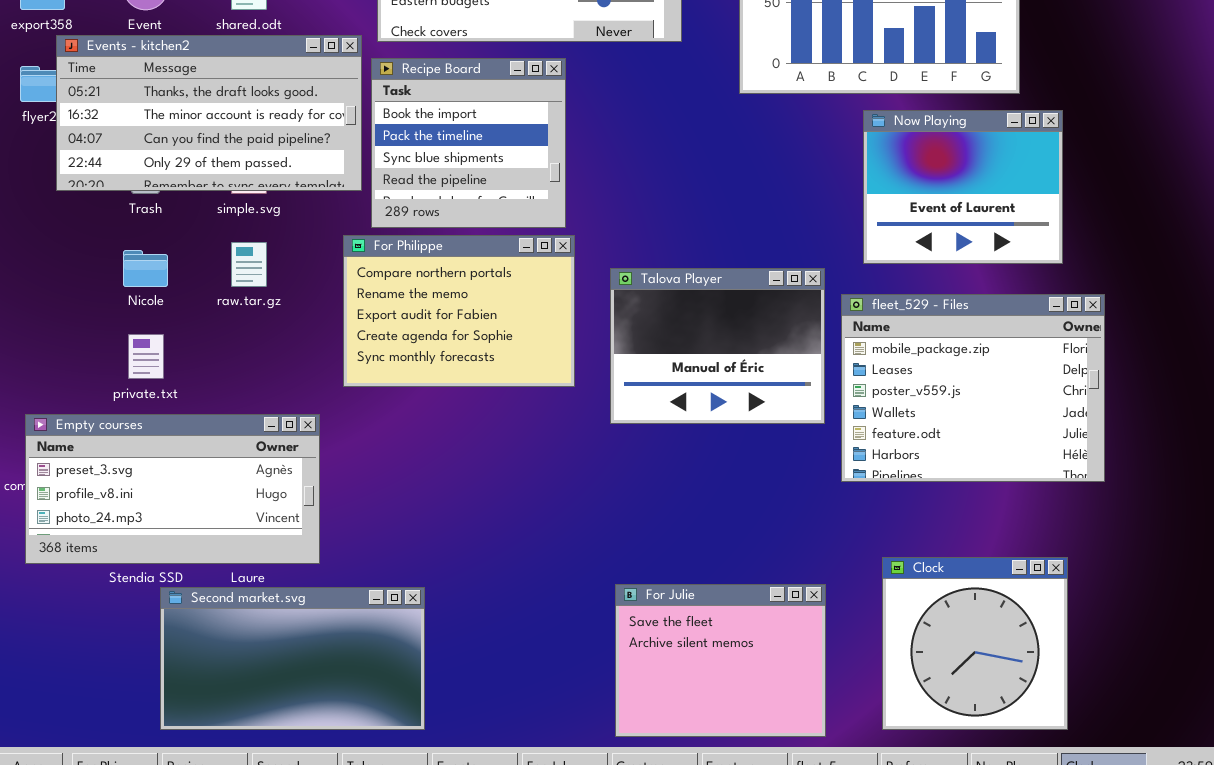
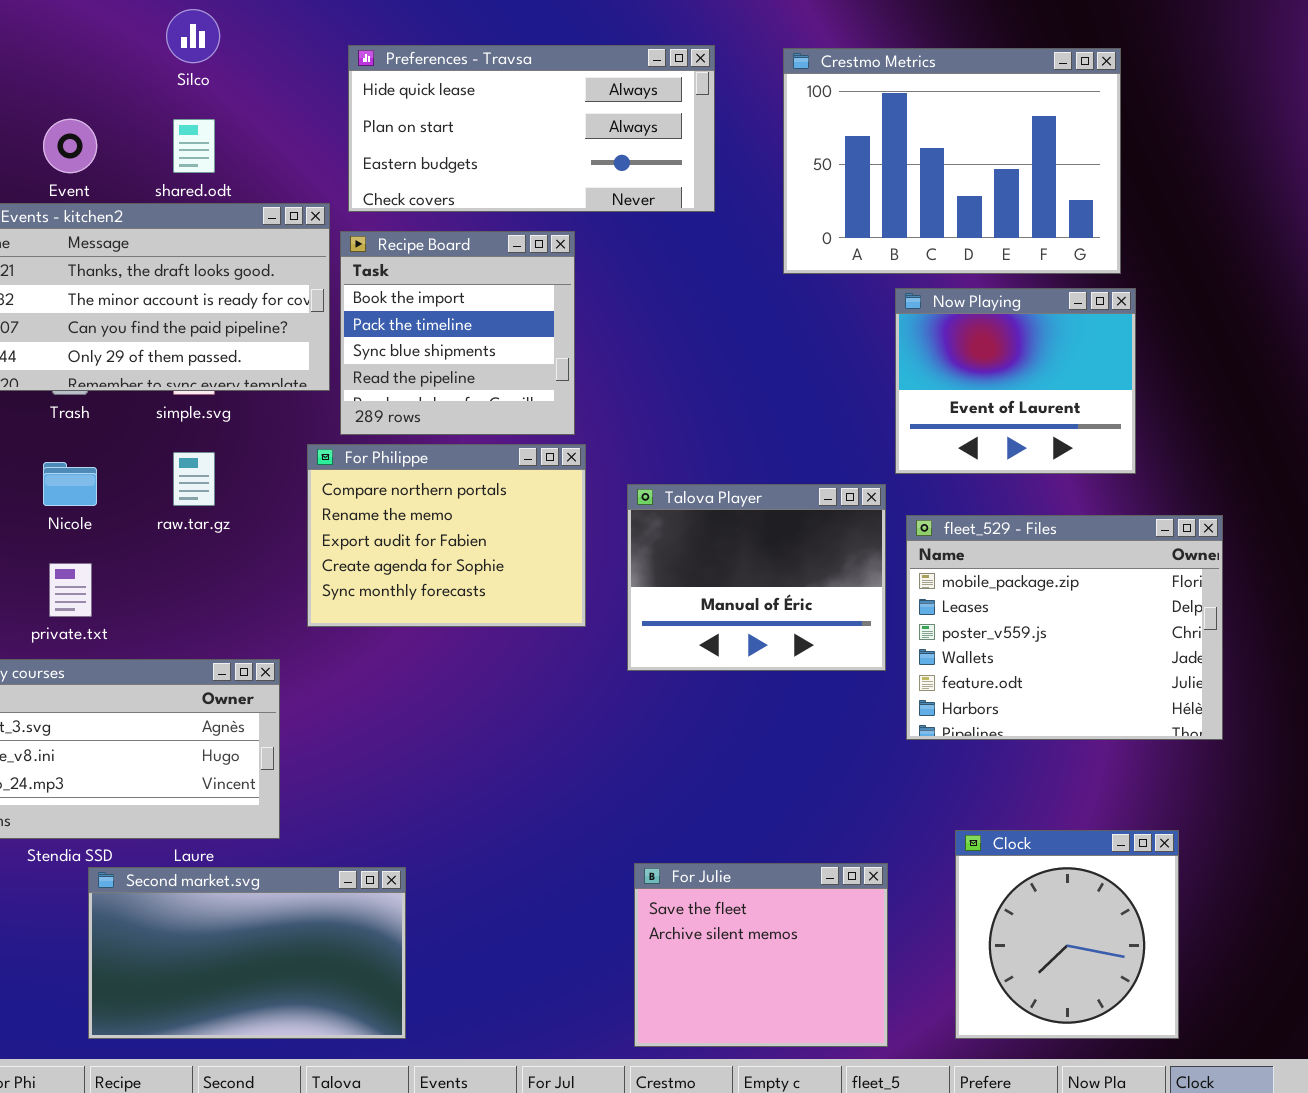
Now Playing: [863,110,1063,264] -> [895,288,1136,474], moved

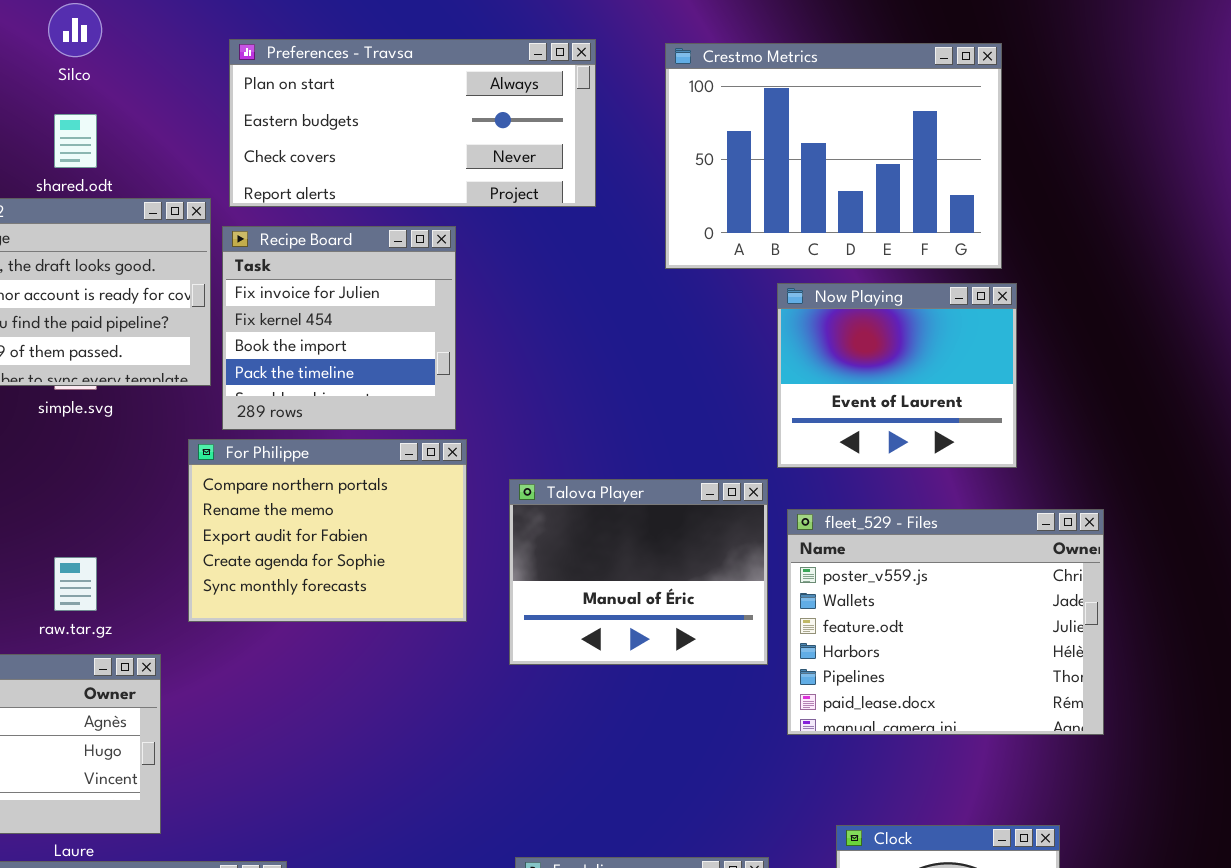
Preferences - Travsa: [348,45,715,212] -> [229,39,596,207], scrolled down 1 row
Recipe Board: [340,231,575,435] -> [222,226,456,430], scrolled up 2 rows
raw.tar.gz: [173,452,215,506] -> [54,557,97,611], moved
fleet_529 - Files: [906,515,1223,740] -> [787,509,1104,735], scrolled down 2 rows

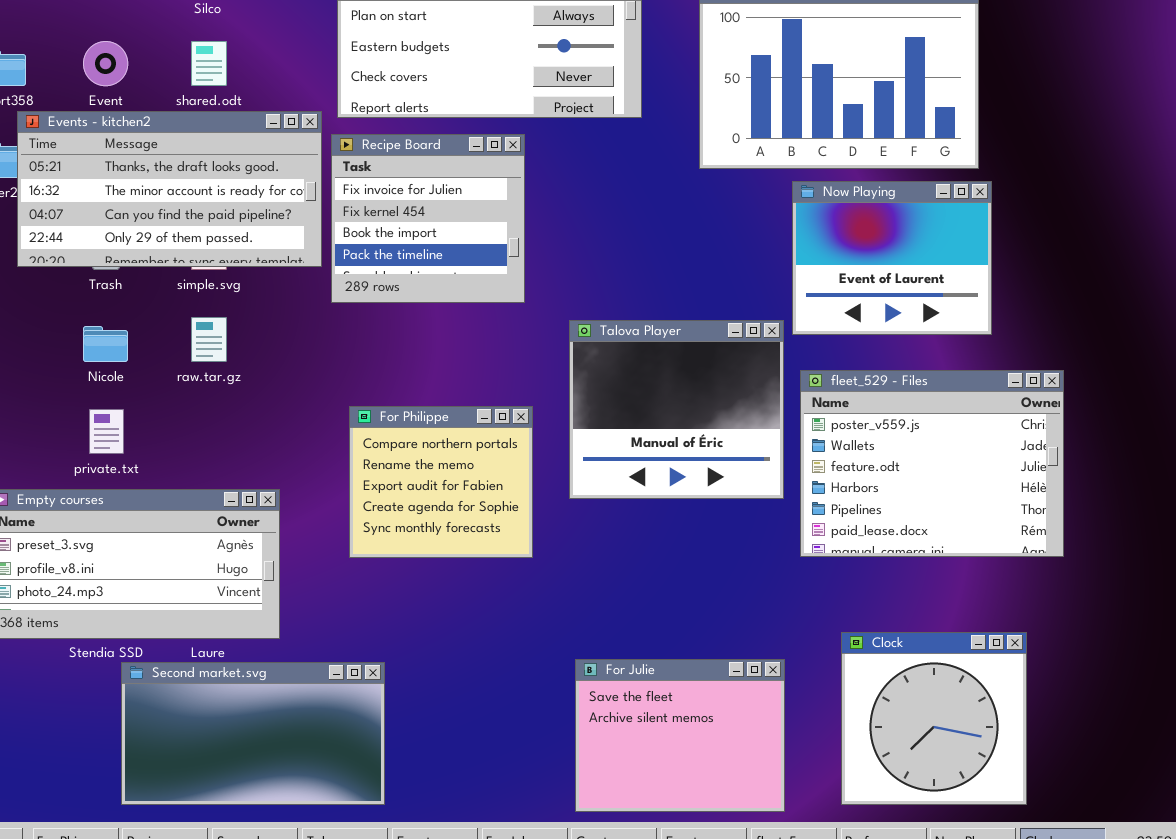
For Philippe: [188,439,467,622] -> [349,406,533,558], moved, resized
Talova Player: [509,479,768,665] -> [569,320,784,499], resized
raw.tar.gz: [54,557,97,611] -> [191,317,227,362], moved

